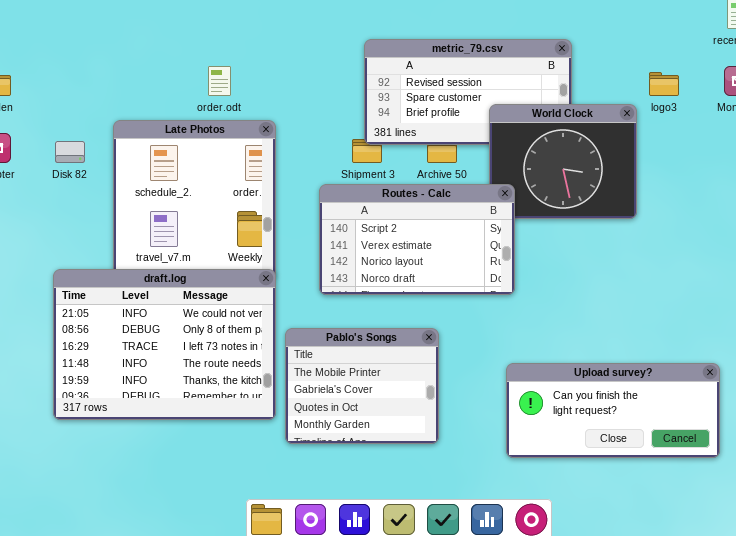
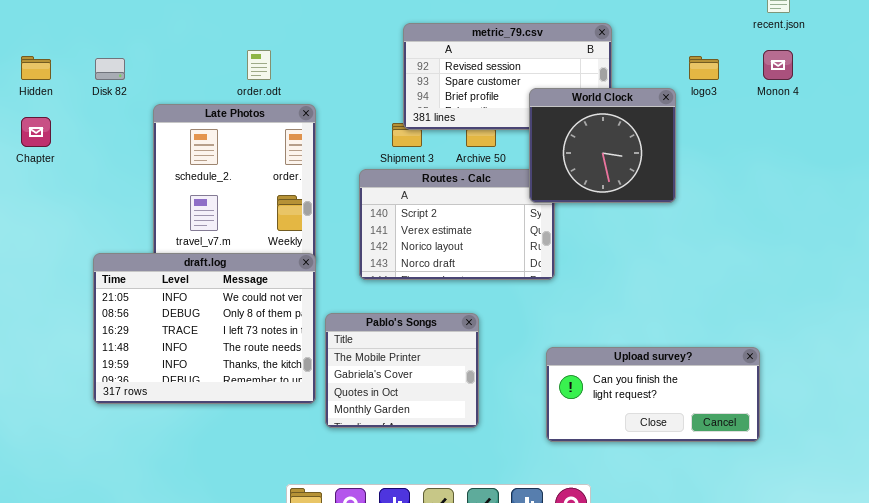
World Clock: [489,104,637,219] -> [529,88,676,203], raised
Disk 82: [55,141,85,163] -> [95,58,125,80], moved

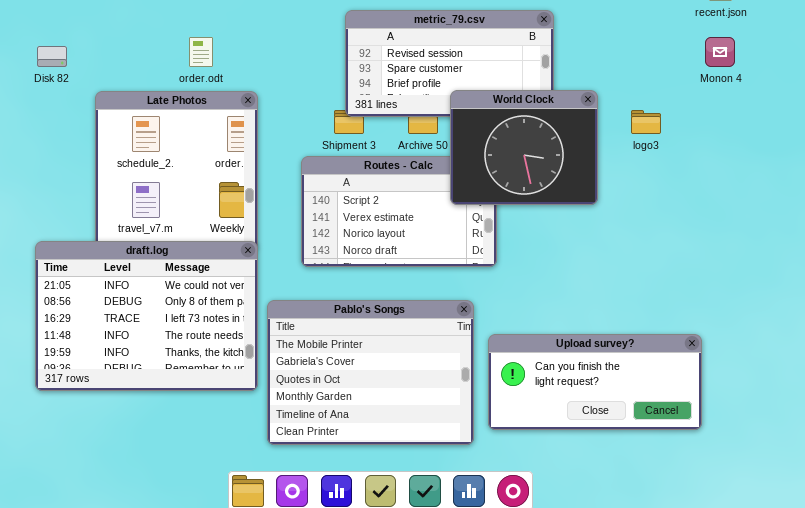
logo3: [689,56,719,80] -> [631,110,661,134], moved
World Clock: [529,88,676,203] -> [450,90,598,205], moved
Pablo's Songs: [325,313,479,428] -> [267,300,474,445], resized

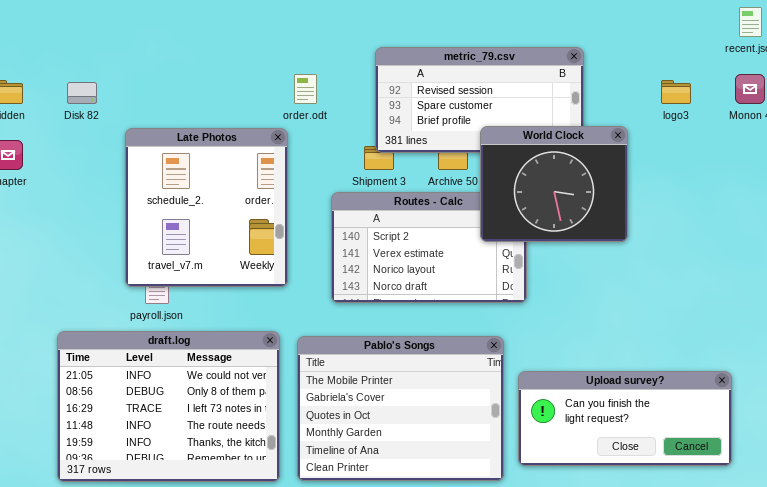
order.odt: [189,37,213,67] -> [294,74,317,104], moved
logo3: [631,110,661,134] -> [661,80,691,104], moved
draft.log: [35,241,258,391] -> [57,331,280,482], moved

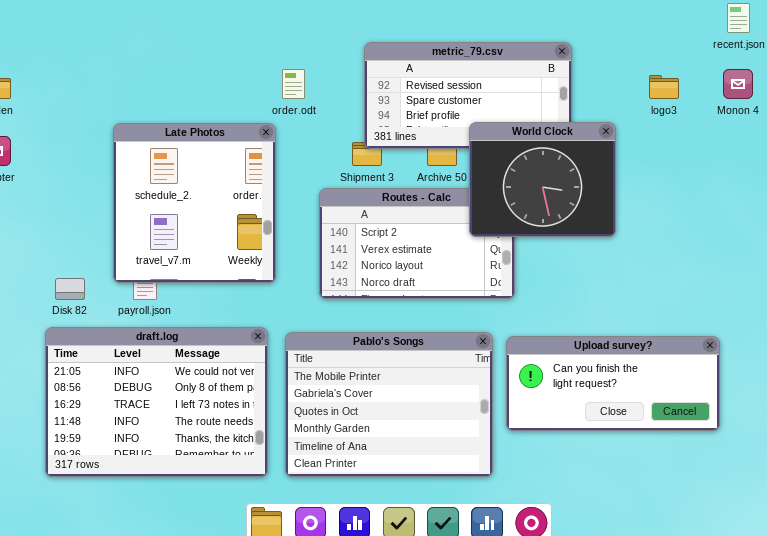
Disk 82: [67,82,97,104] -> [55,278,85,300], moved
Upload survey?: [518,371,732,466] -> [506,336,720,431], moved

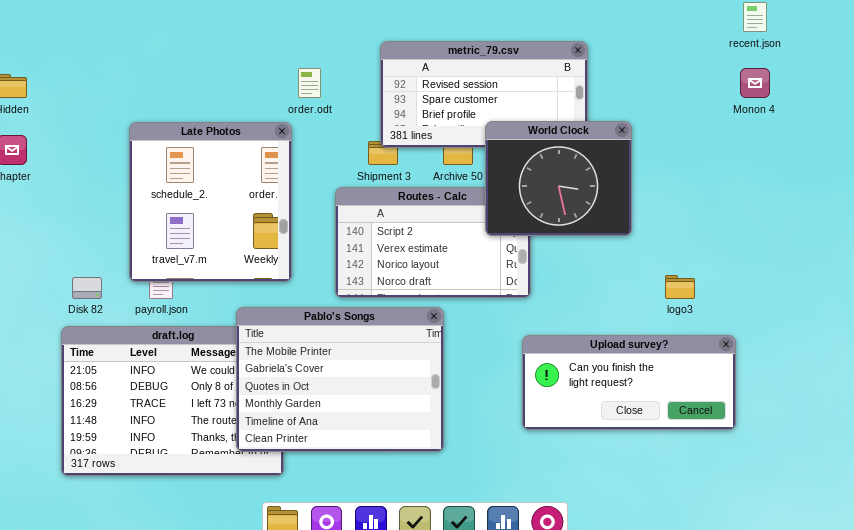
logo3: [649,75,679,99] -> [665,275,695,299], moved
Pablo's Songs: [285,332,493,477] -> [236,307,444,452], moved

